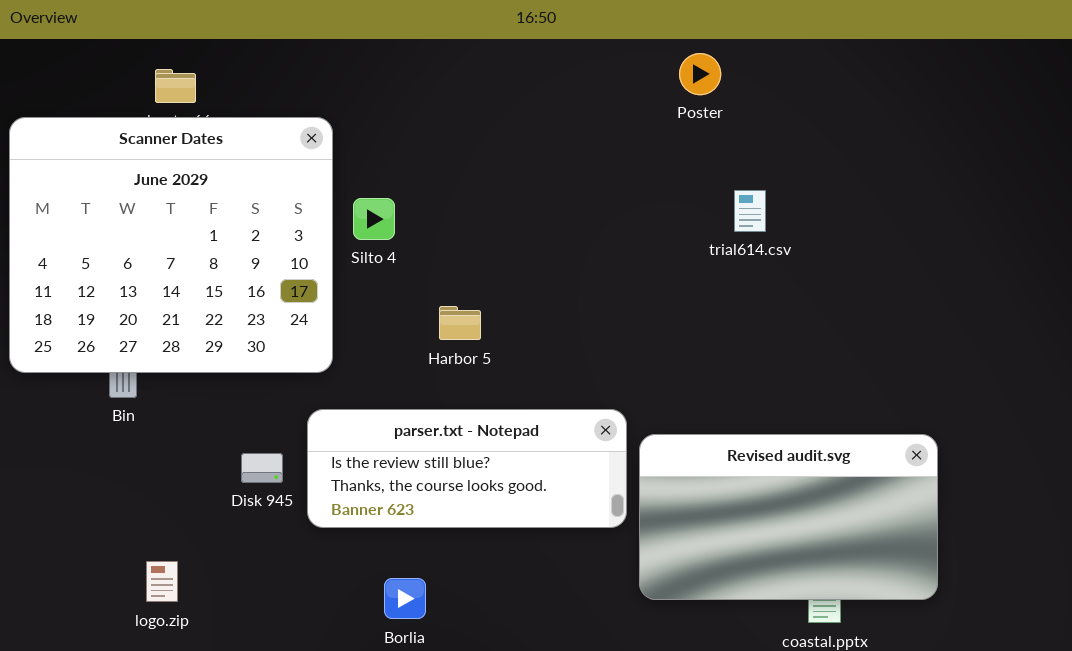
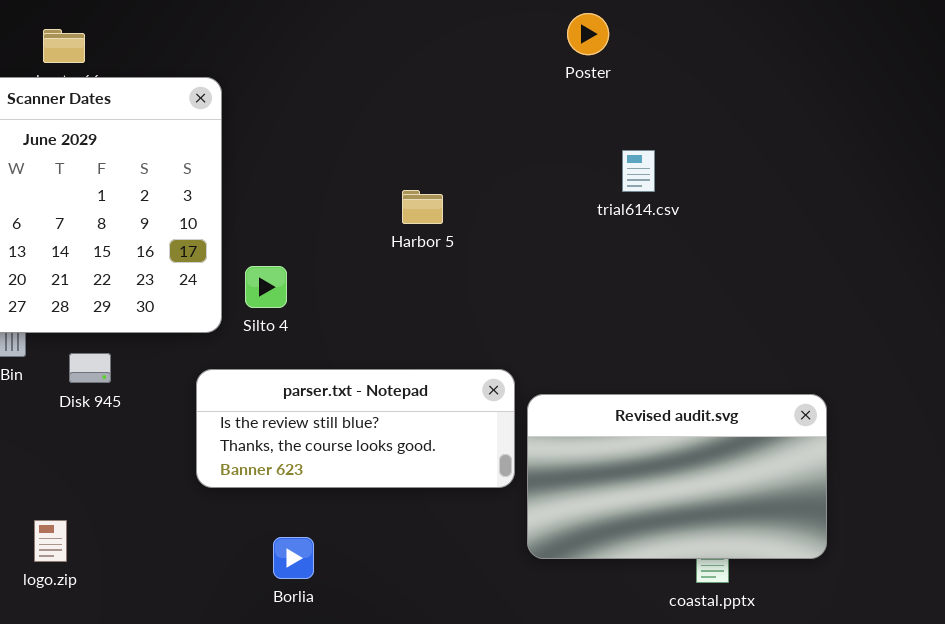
Silto 4: [353,198,395,240] -> [245,266,287,308], moved
Harbor 5: [439,306,481,340] -> [402,190,443,224], moved
Disk 945: [241,453,283,483] -> [69,353,111,383], moved

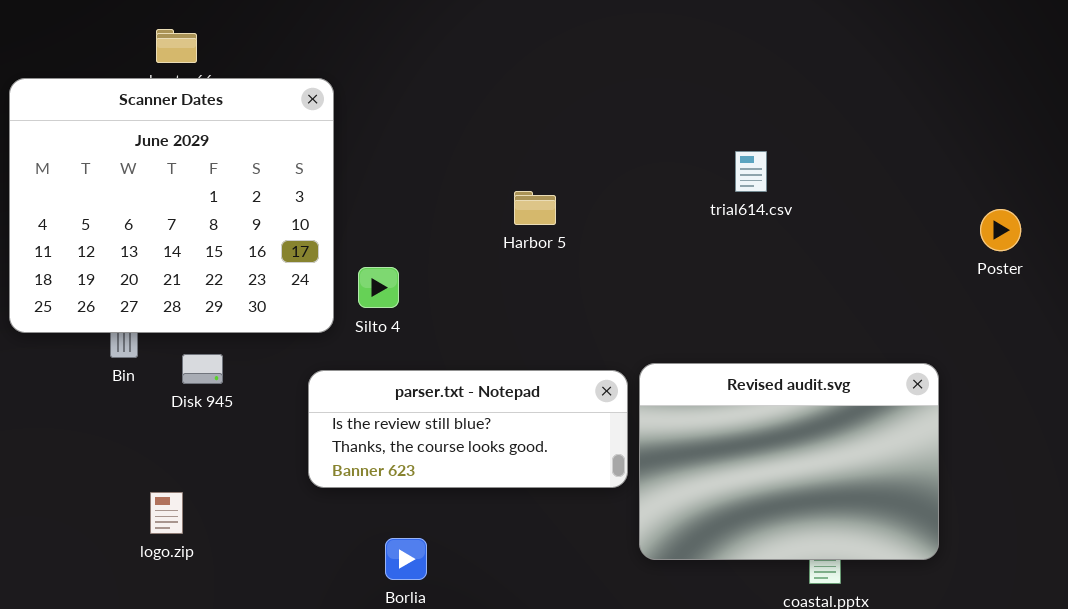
Poster: [567,13,609,55] -> [980,209,1021,251], moved
Revised audit.svg: [527,394,827,559] -> [639,363,939,560], resized
logo.zip: [34,520,67,562] -> [150,492,183,534], moved

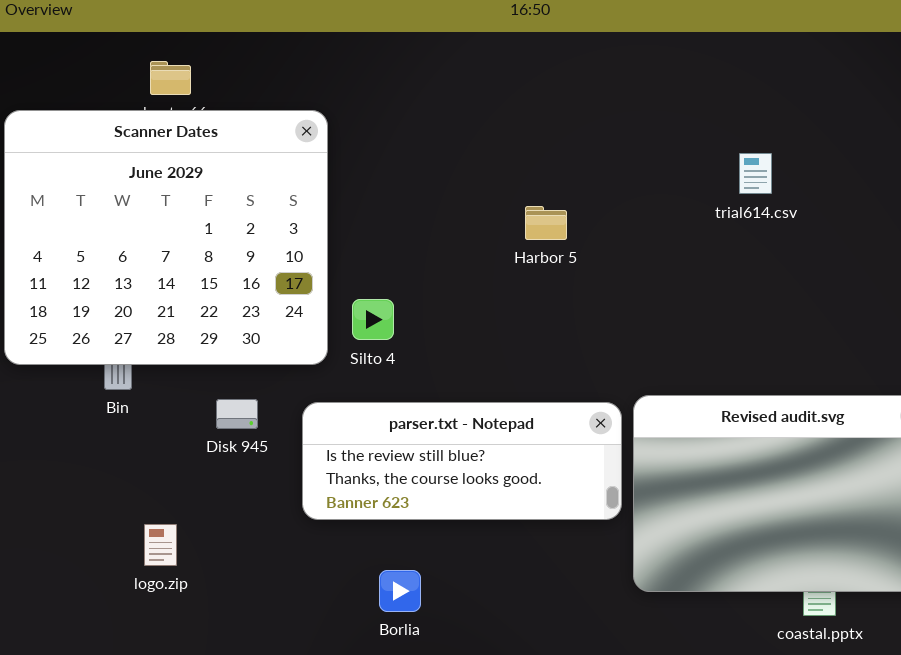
trial614.csv: [735,151,767,192] -> [739,153,772,194], moved
Harbor 5: [514,191,556,225] -> [525,206,567,240], moved
Disk 945: [182,354,223,384] -> [216,399,258,429], moved

